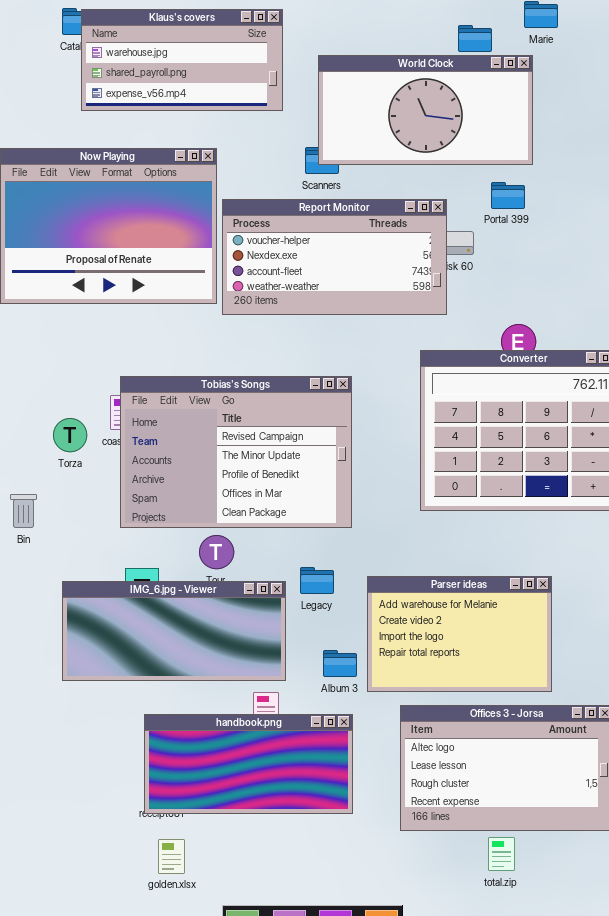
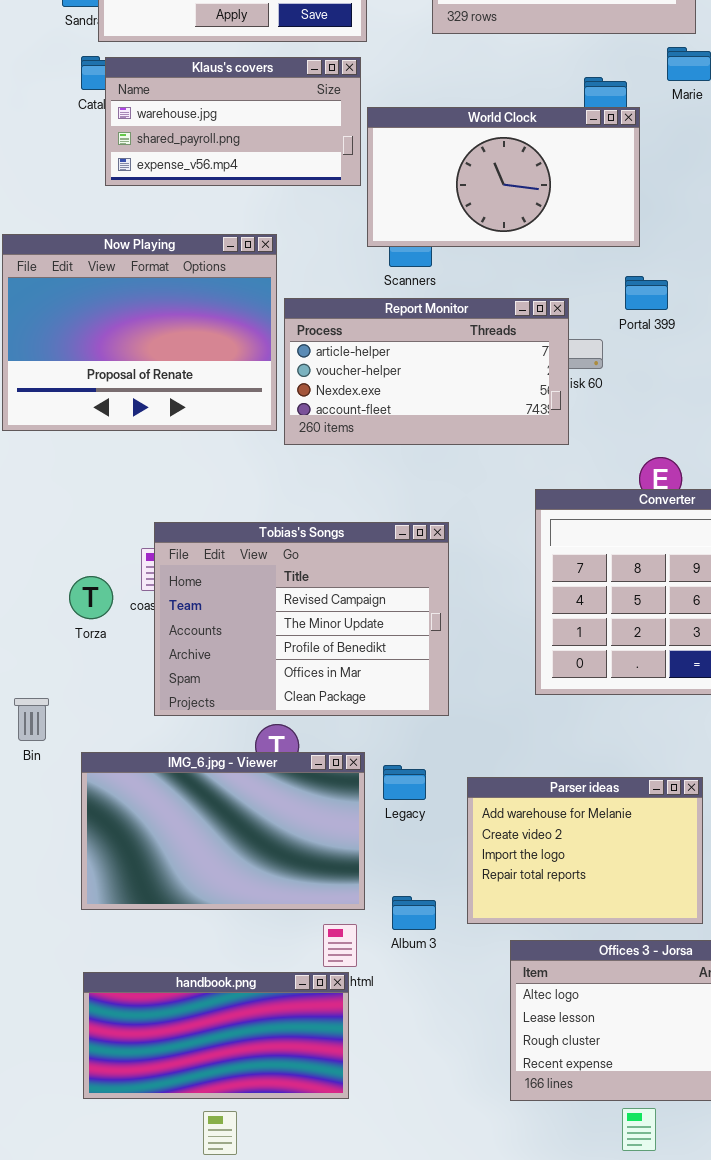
World Clock: [318,55,533,165] -> [367,107,640,247], moved
Report Monitor: [222,199,447,315] -> [284,298,569,445], scrolled up 1 row
Bin: [10,494,37,528] -> [14,698,49,741], moved
IMG_6.jpg - Viewer: [62,581,286,681] -> [81,752,365,910], resized
Album 3: [323,650,357,677] -> [392,896,436,930], moved
handbook.png: [144,714,353,814] -> [83,972,349,1099], moved

